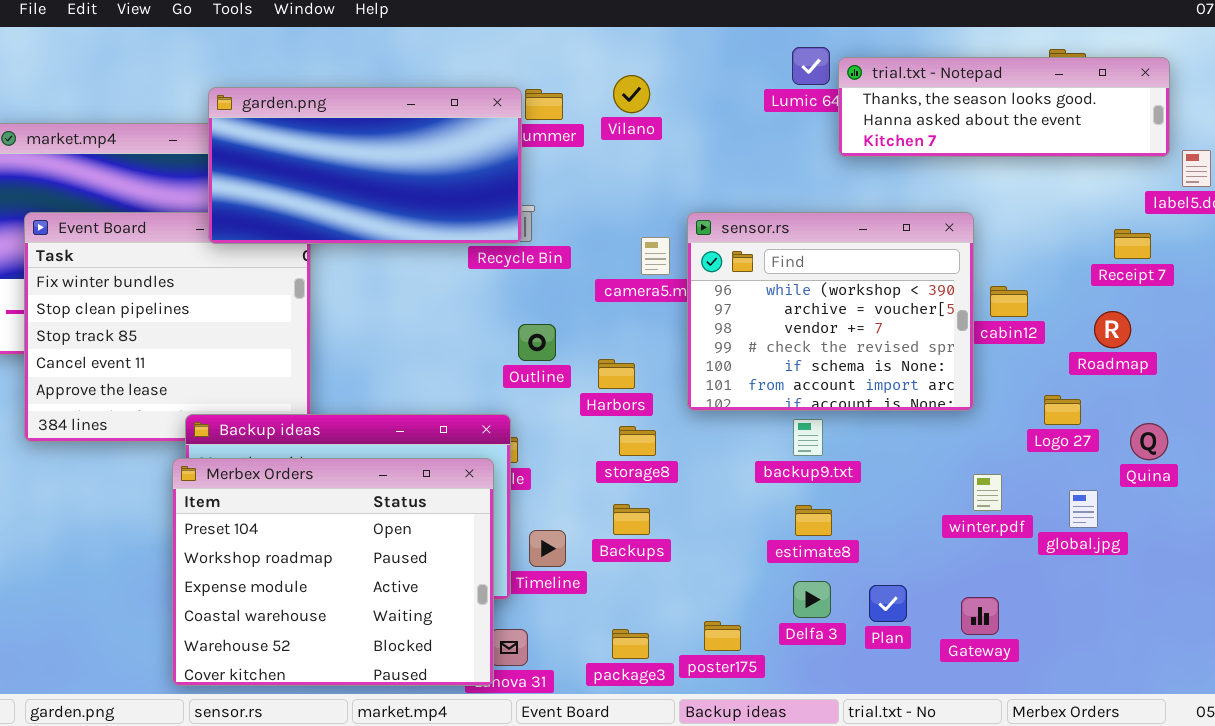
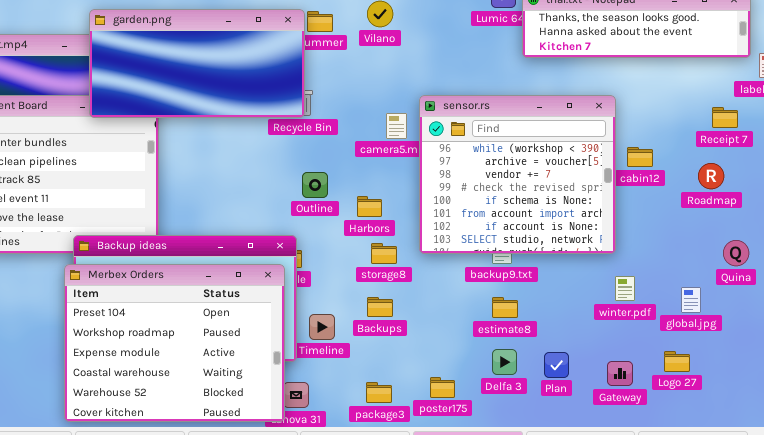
sensor.rs: [687,212,974,411] -> [419,95,616,254], resized
Logo 27: [1044,395,1081,425] -> [664,351,690,372], moved

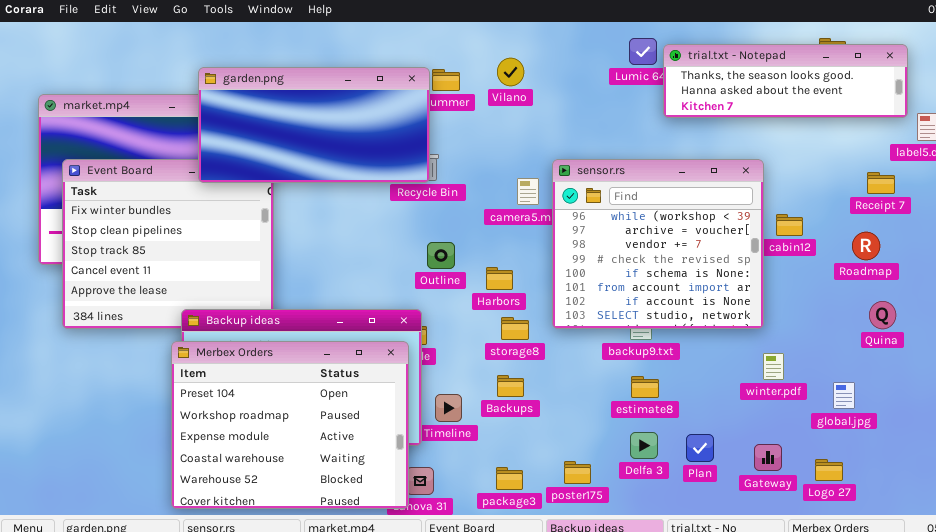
Quina: [723,240,749,266] -> [869,301,896,329], moved
global.jpg: [681,287,701,313] -> [833,382,855,409], moved
Logo 27: [664,351,690,372] -> [815,459,843,481], moved

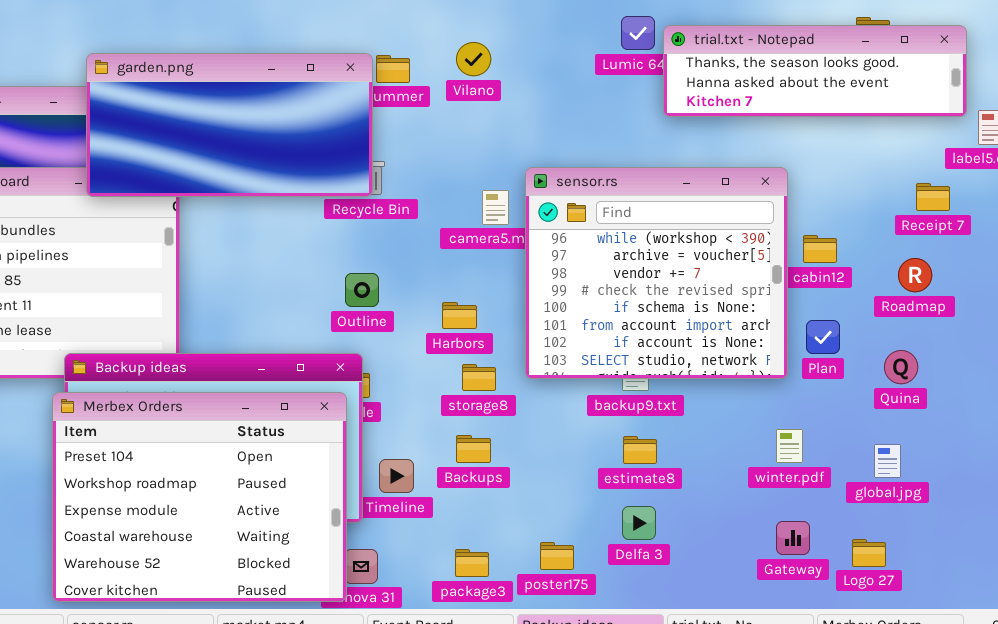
Outline: [427,242,455,269] -> [345,273,379,307], moved
Quina: [869,301,896,329] -> [884,350,918,384], moved
winter.pdf: [763,353,784,380] -> [776,429,803,463], moved
Plan: [686,434,714,462] -> [806,320,840,354], moved

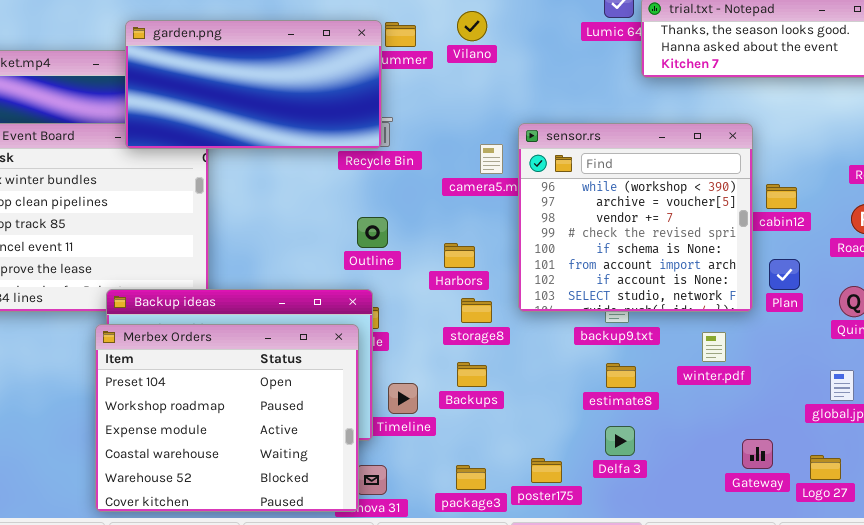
winter.pdf: [776,429,803,463] -> [702,332,726,362], moved

